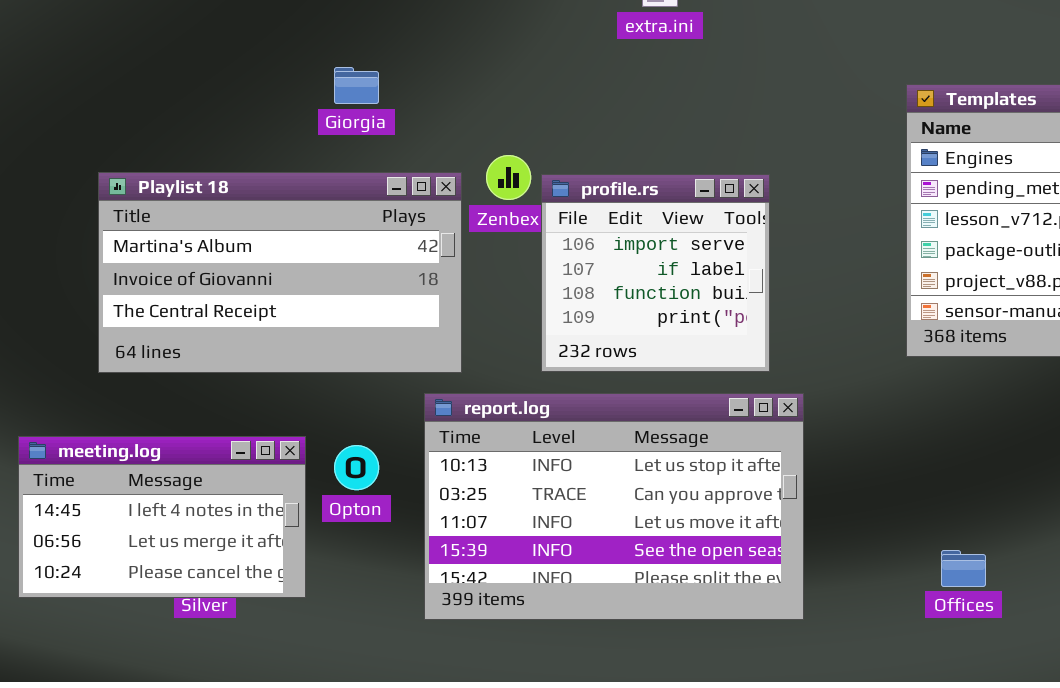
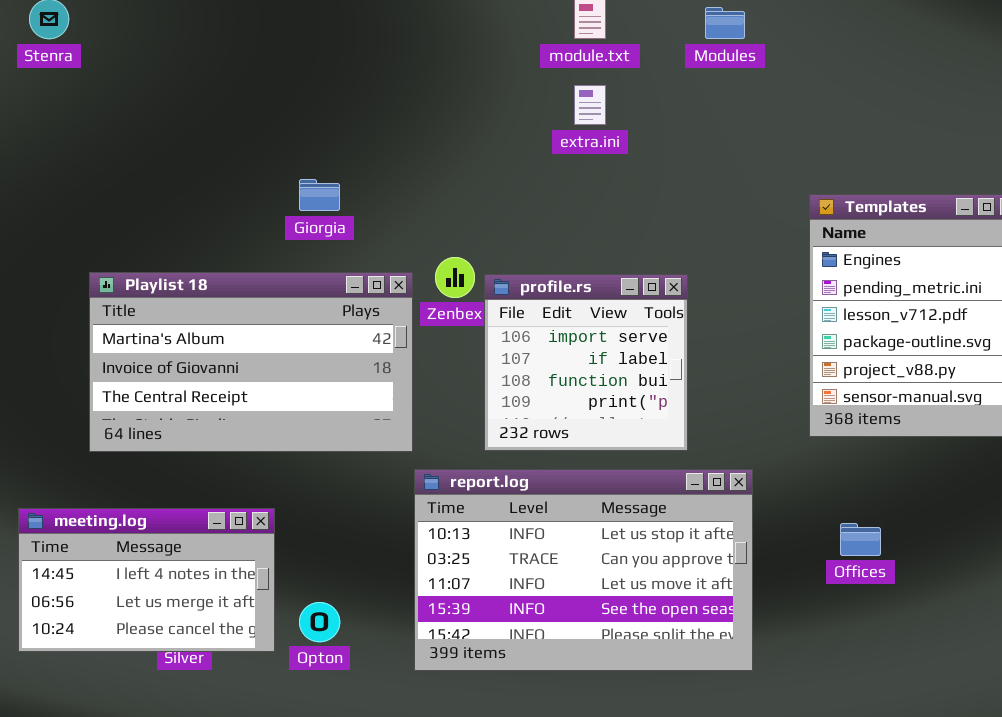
report.log: [424,393,804,620] -> [414,469,753,671], moved
Opton: [334,445,379,490] -> [299,602,340,642], moved
Offices: [941,550,986,587] -> [840,523,881,556], moved

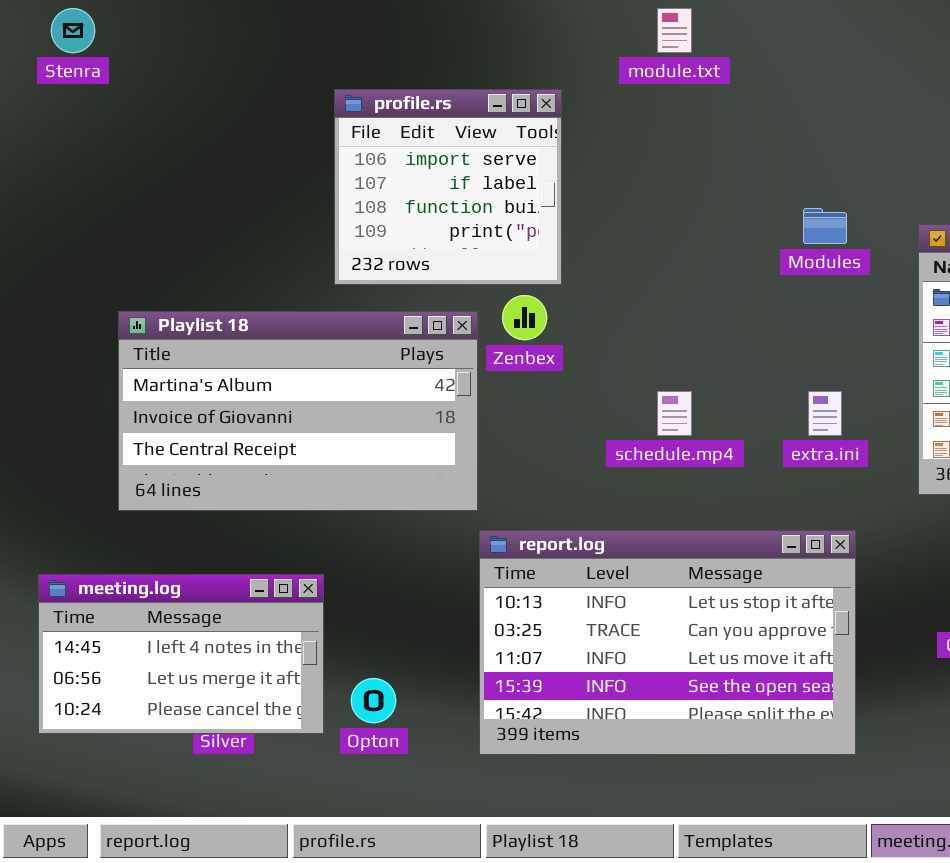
Modules: [705,7,745,39] -> [803,208,847,244], moved
extra.ini: [574,85,606,125] -> [808,391,842,436], moved
profile.rs: [484,274,688,451] -> [334,89,562,285], moved

